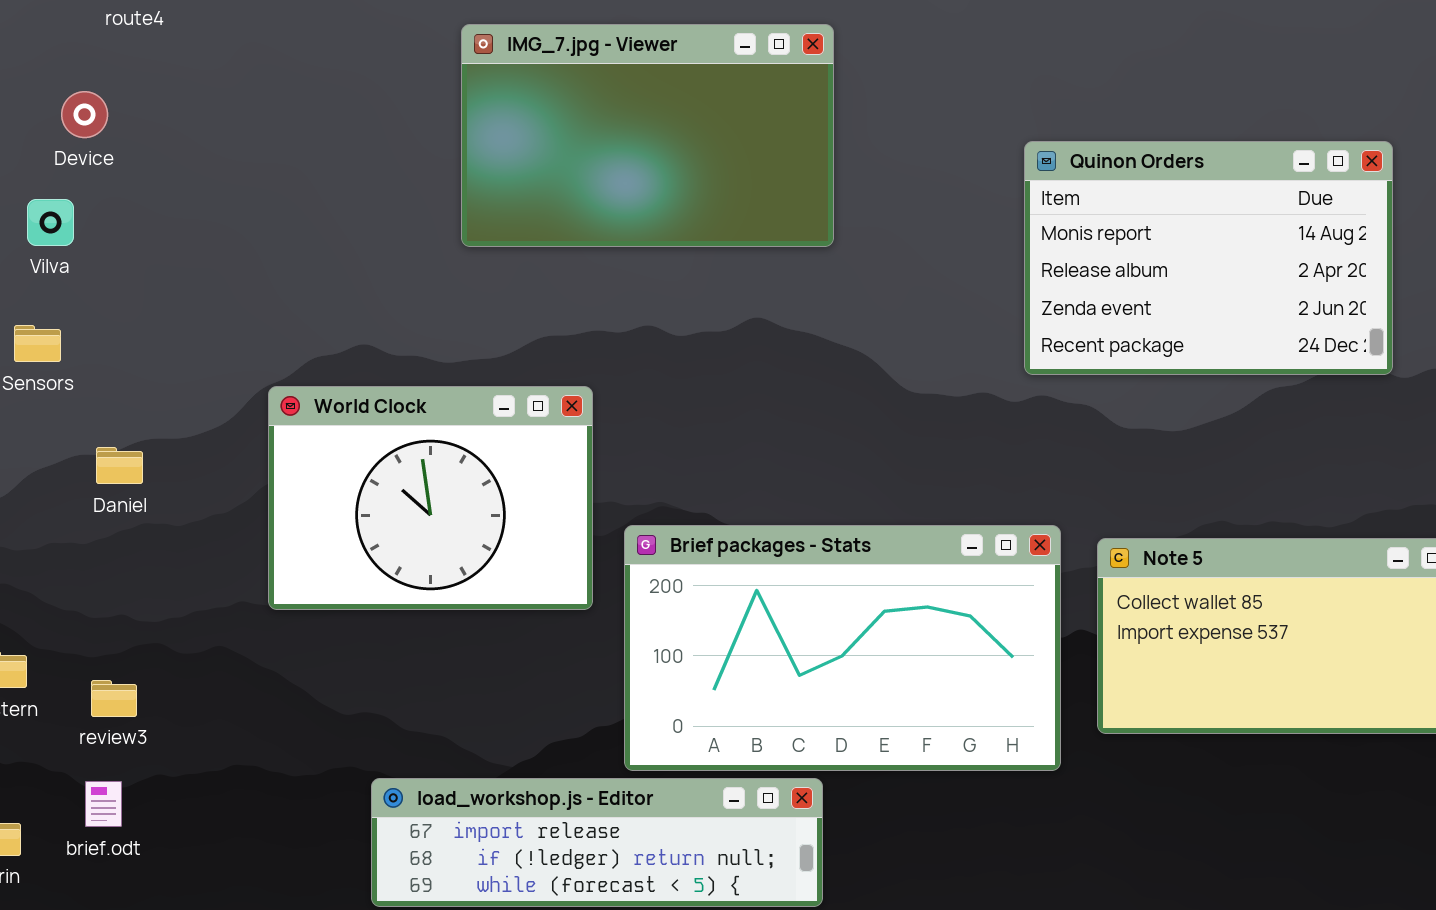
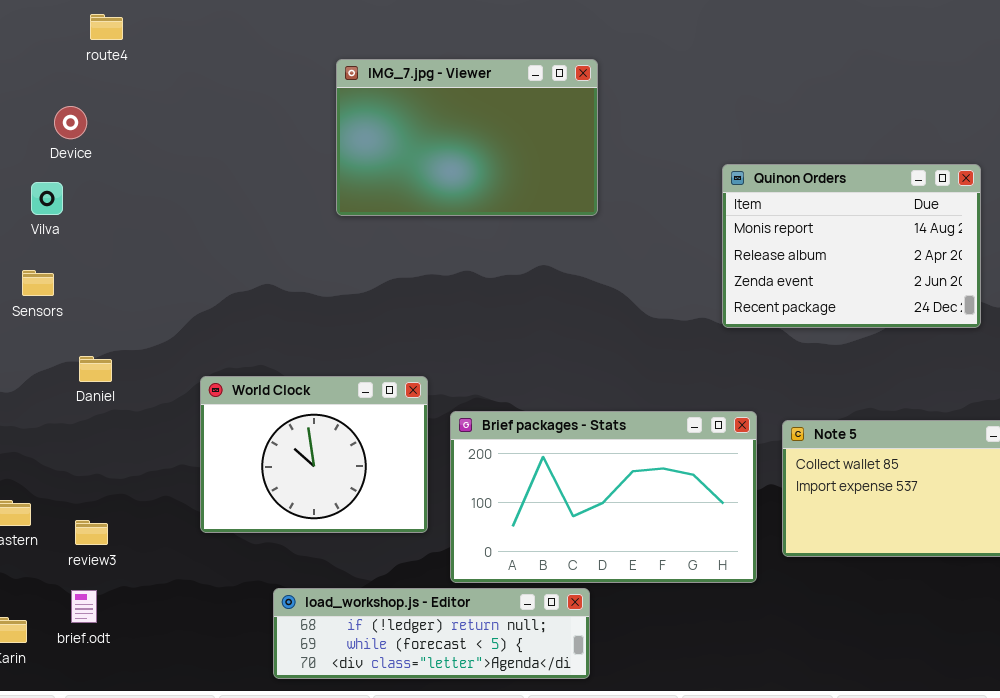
Quinon Orders: [1024,141,1393,375] -> [722,164,981,328], moved
World Clock: [268,386,593,610] -> [200,376,428,533], moved
load_workshop.js - Editor: [371,778,823,907] -> [273,588,590,679], scrolled down 1 row

